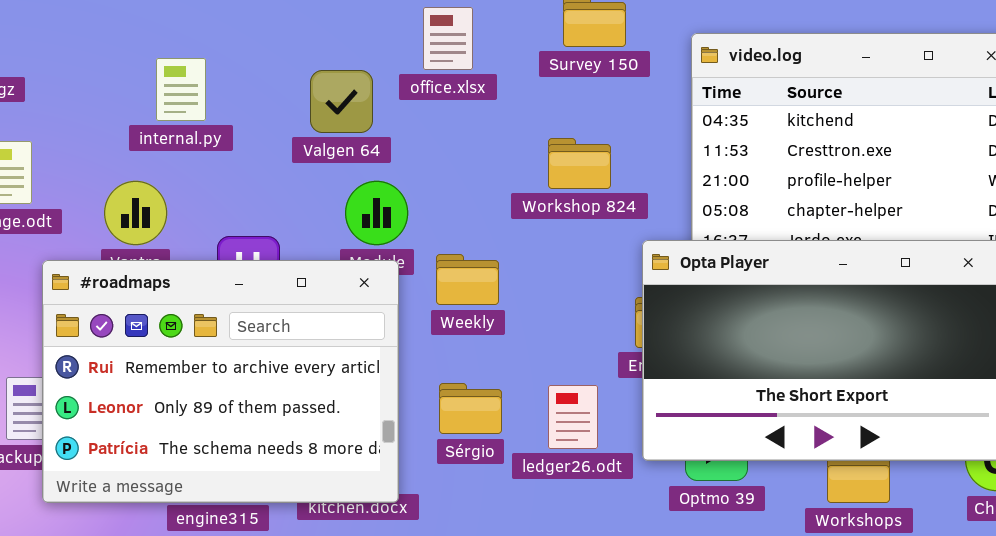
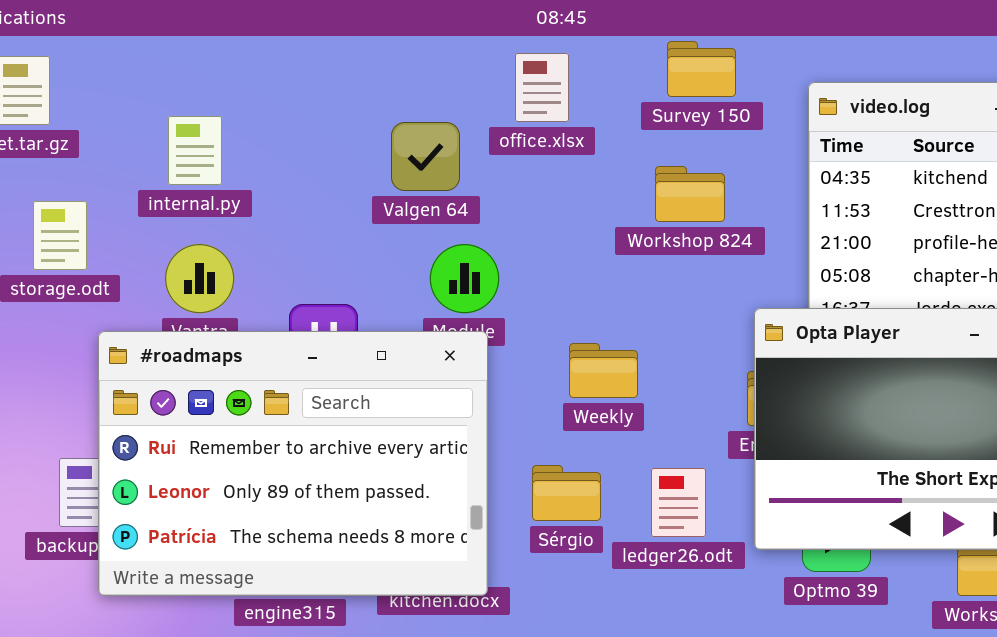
internal.py: [156,58,206,121] -> [168,116,222,185], moved
Workshop 824: [548,138,611,189] -> [655,166,725,222], moved
Weekly: [436,254,499,305] -> [569,343,638,398], moved

